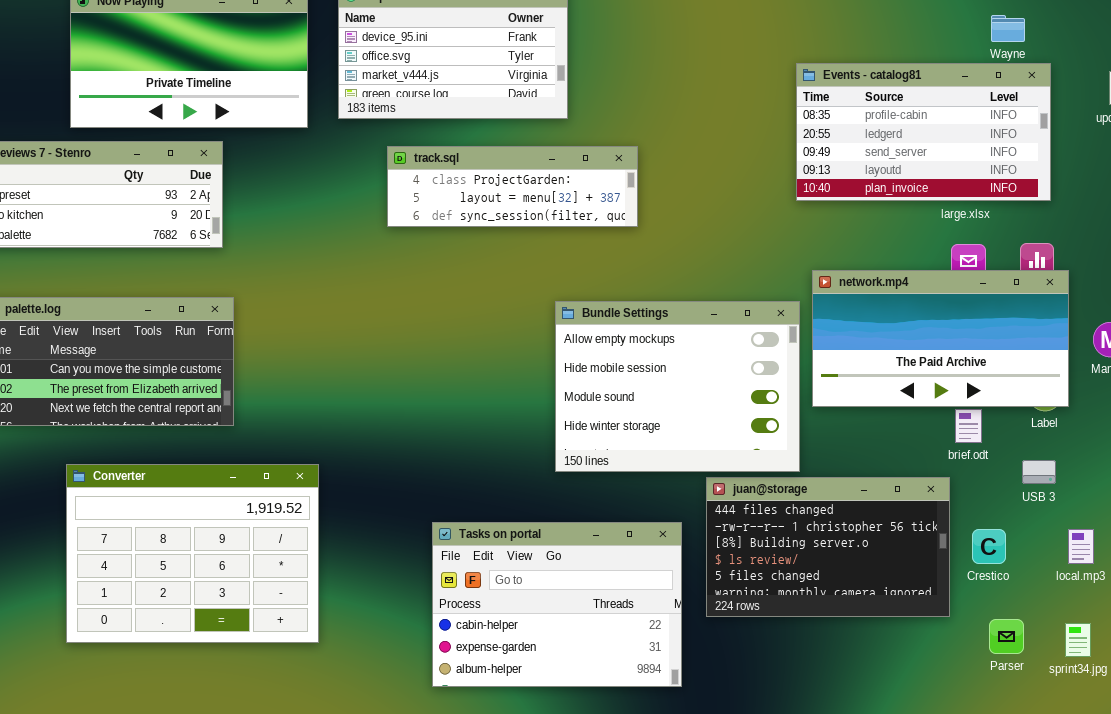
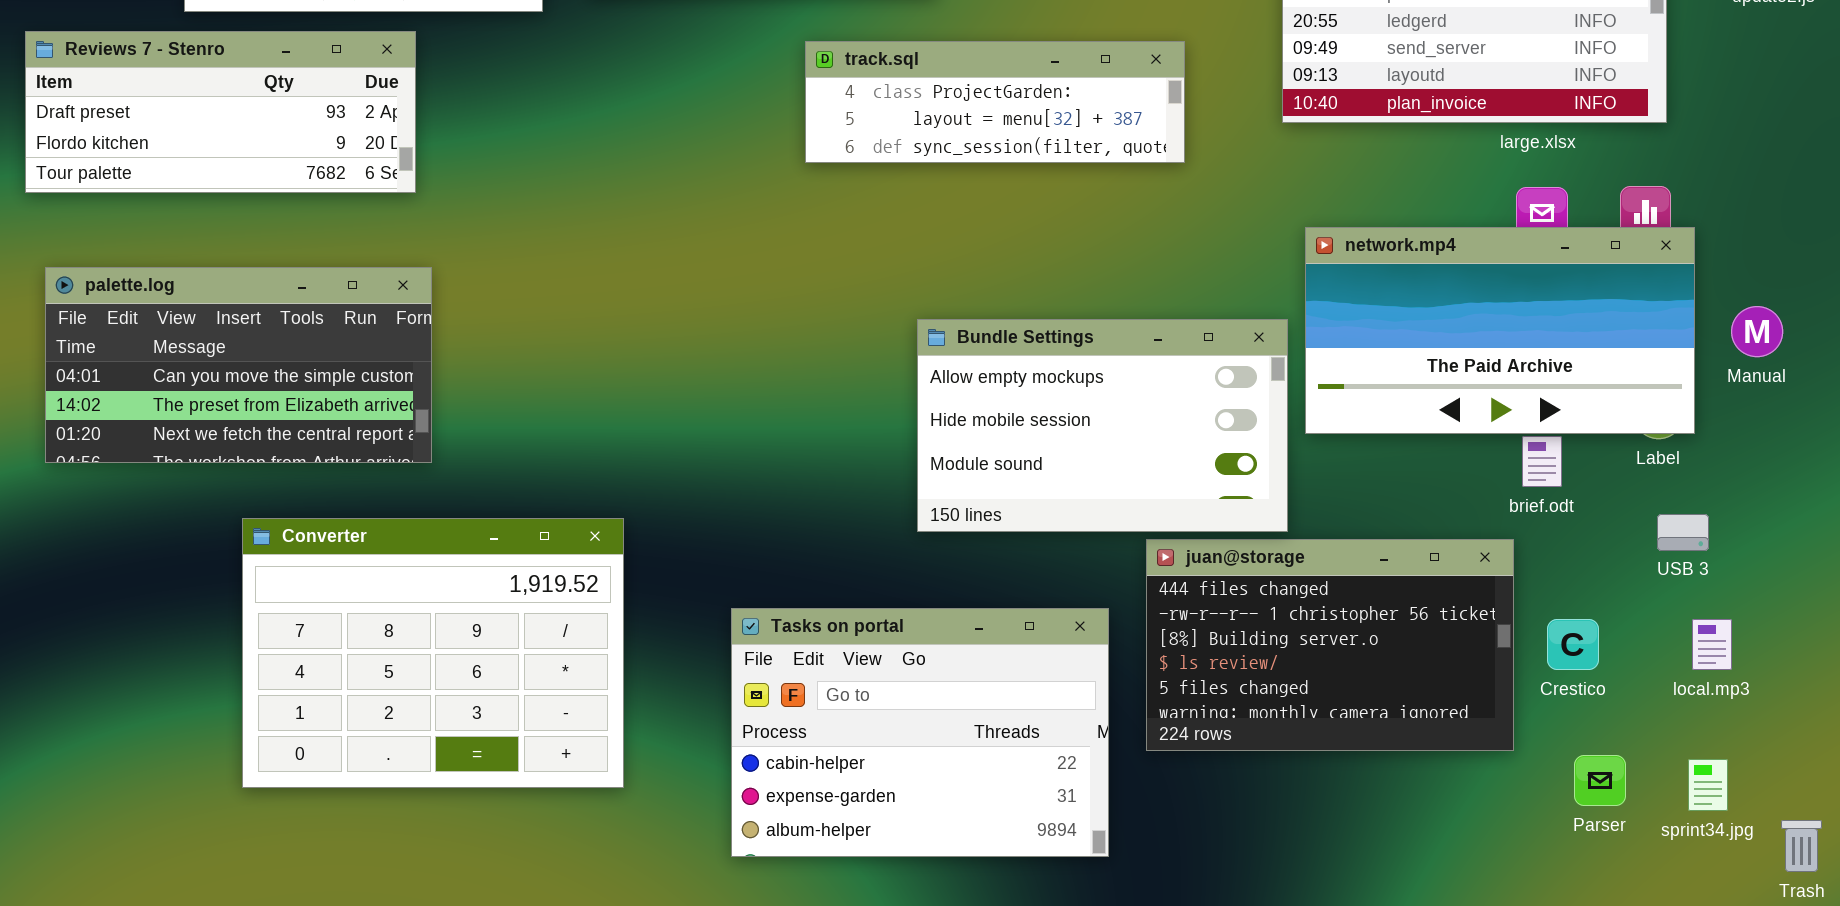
track.sql: [387,146,638,227] -> [805,41,1185,163], moved
Bundle Settings: [555,301,800,472] -> [917,319,1288,532], resized
USB 3: [1022,460,1056,484] -> [1657,514,1709,551], moved
Converter: [66,464,319,643] -> [242,518,624,788], moved

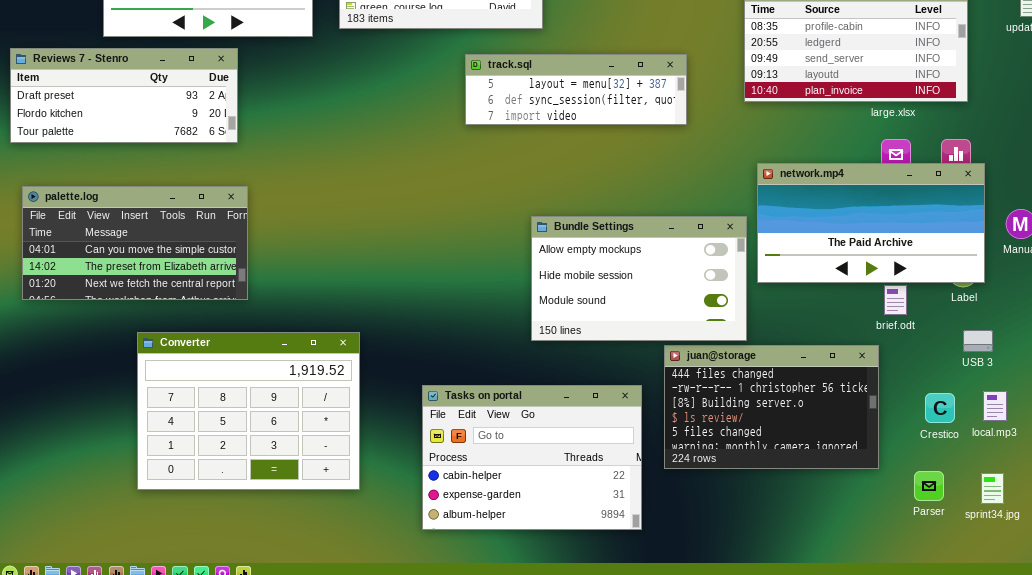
track.sql: [805,41,1185,163] -> [465,54,687,125], scrolled down 1 row
Crestico: [1547,619,1599,670] -> [925,393,955,423], moved

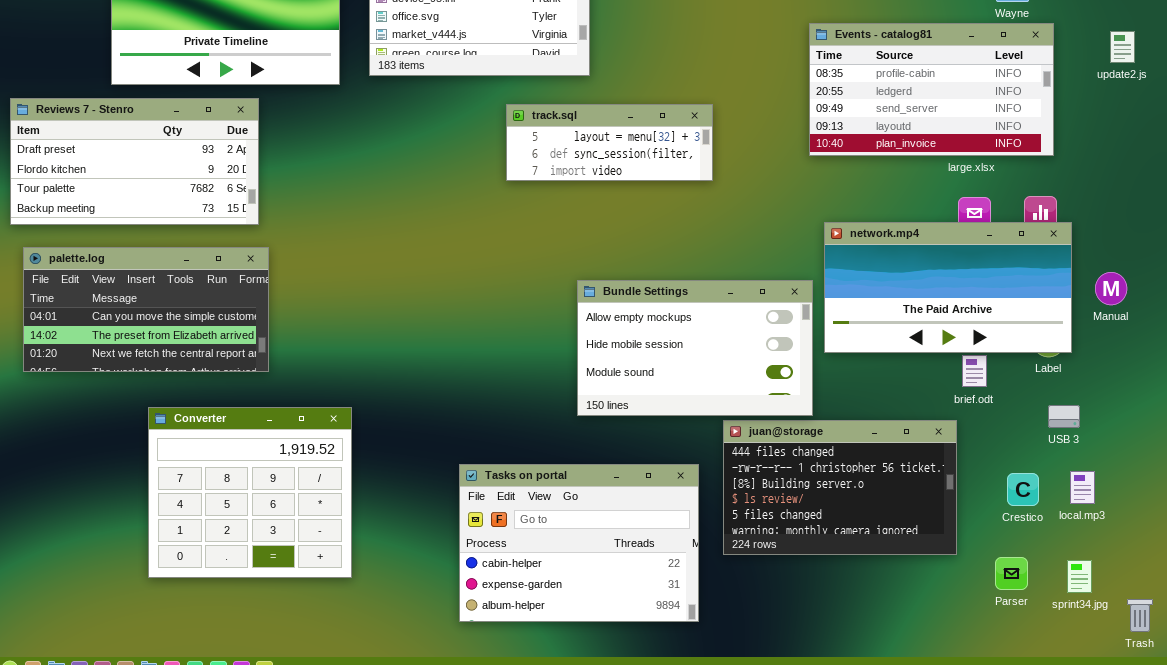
Reviews 7 - Stenro: [10,48,238,143] -> [10,98,259,225], resized
track.sql: [465,54,687,125] -> [506,104,713,181], resized
Converter: [137,332,360,490] -> [148,407,352,578], resized

